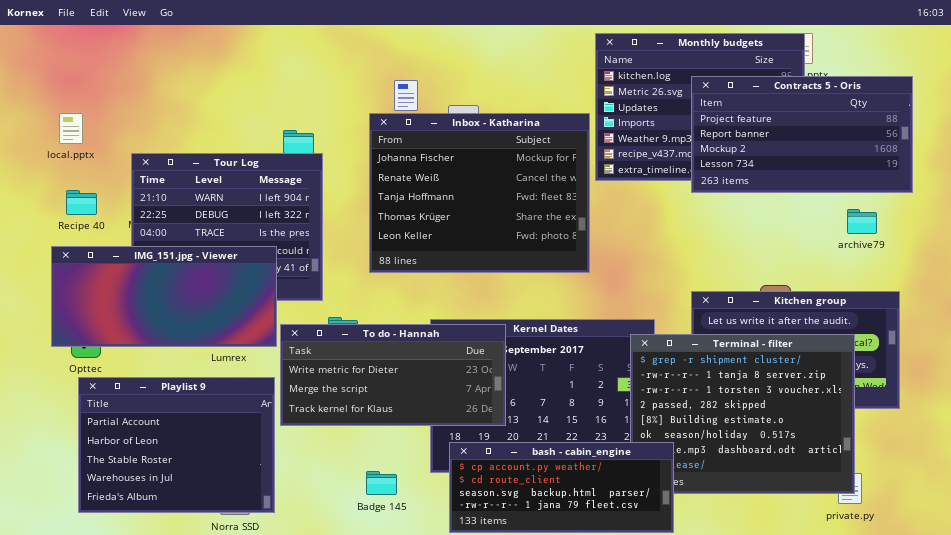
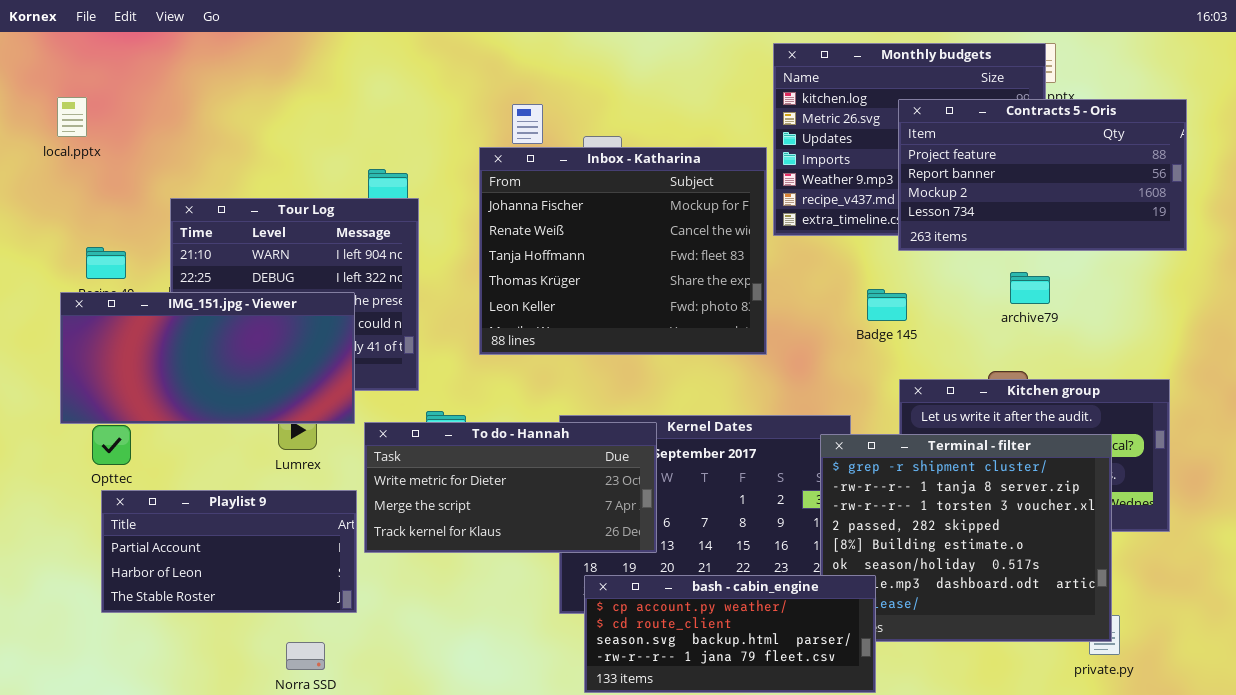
local.pptx: [59,113,83,144] -> [57,97,87,137], moved
archive79: [847,209,877,234] -> [1010,272,1050,304], moved
IMG_151.jpg - Viewer: [51,246,277,347] -> [60,292,355,424], moved
Playlist 9: [78,377,275,513] -> [101,490,357,613], resized
Badge 145: [366,471,397,495] -> [867,289,907,321], moved

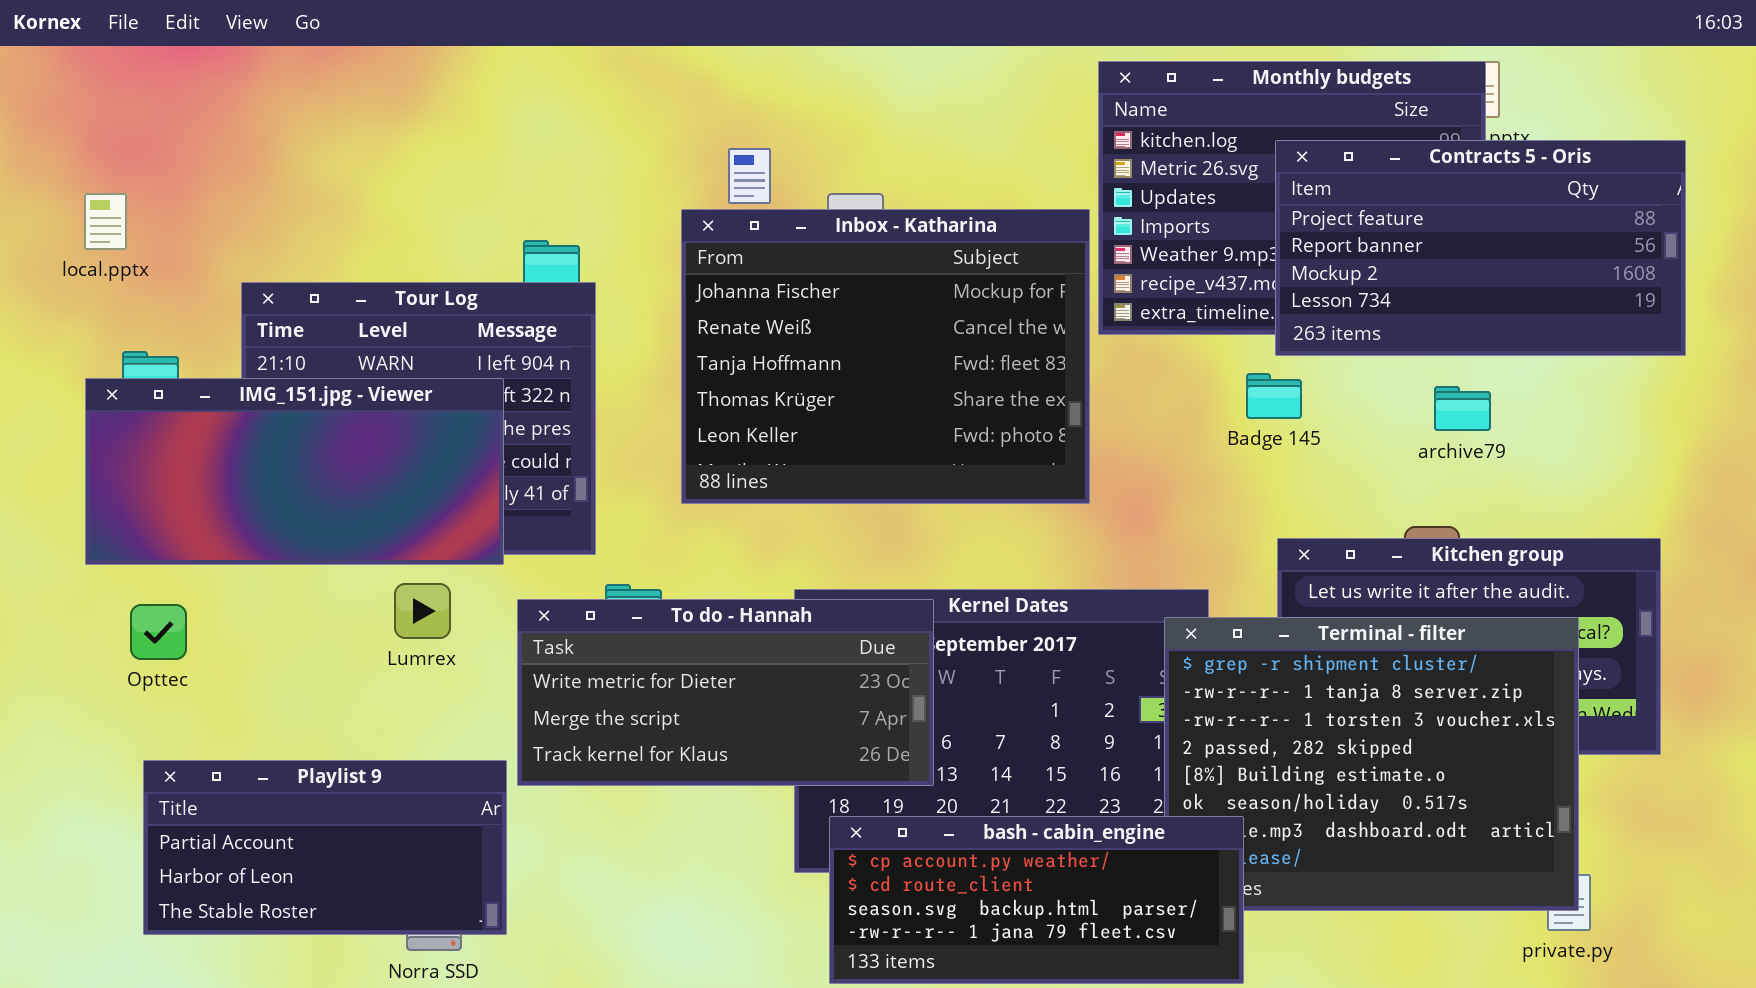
local.pptx: [57,97,87,137] -> [84,193,127,250], moved
Badge 145: [867,289,907,321] -> [1246,373,1302,419], moved
IMG_151.jpg - Viewer: [60,292,355,424] -> [85,378,504,565], moved
Playlist 9: [101,490,357,613] -> [143,760,507,935], moved

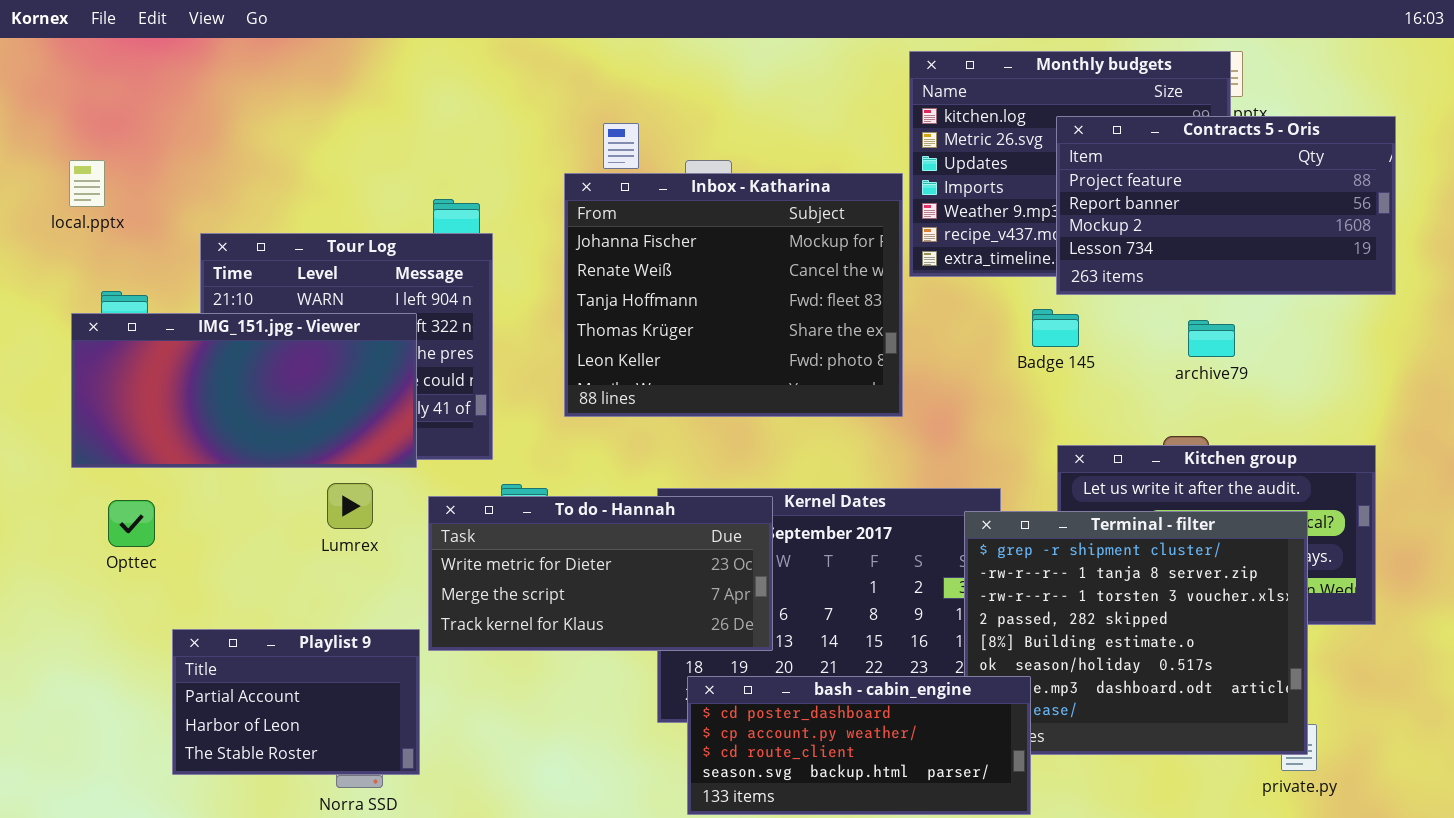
Playlist 9: [143,760,507,935] -> [172,629,420,775], resized
bash - cabin_engine: [829,816,1244,984] -> [687,676,1031,815], scrolled up 1 row

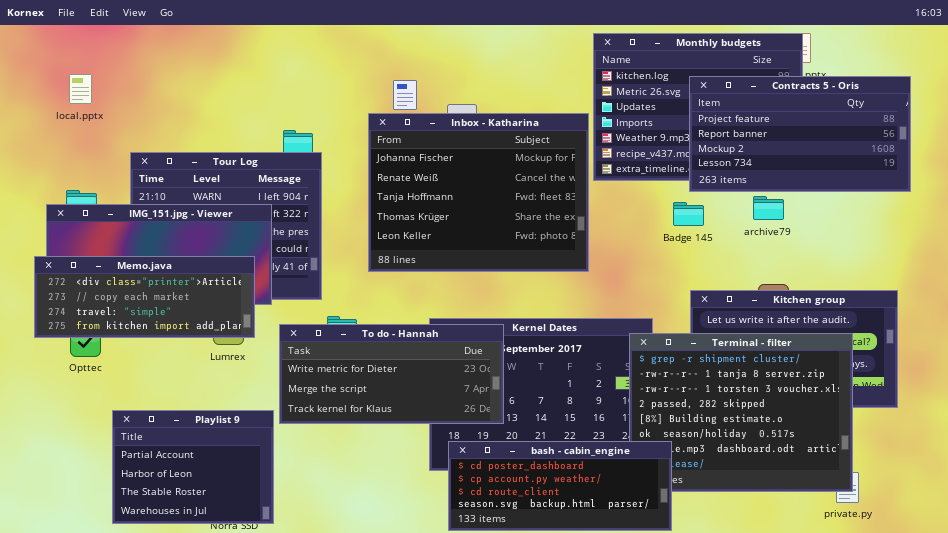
local.pptx: [69,160,105,207] -> [69,74,92,104], moved
archive79: [1188,320,1235,357] -> [753,196,784,220], moved
Memo.java: none -> [34,256,255,338], opened
Playlist 9: [172,629,420,775] -> [112,410,274,524], resized

